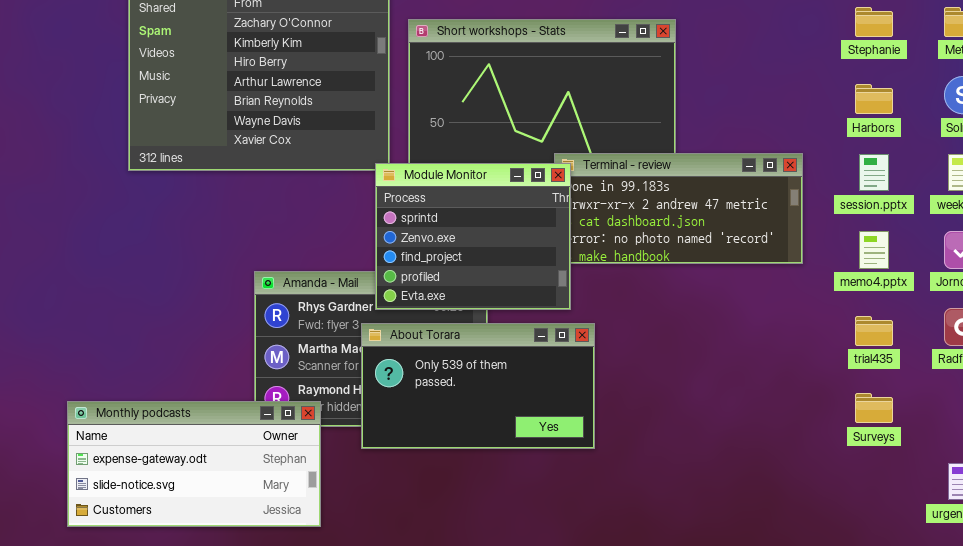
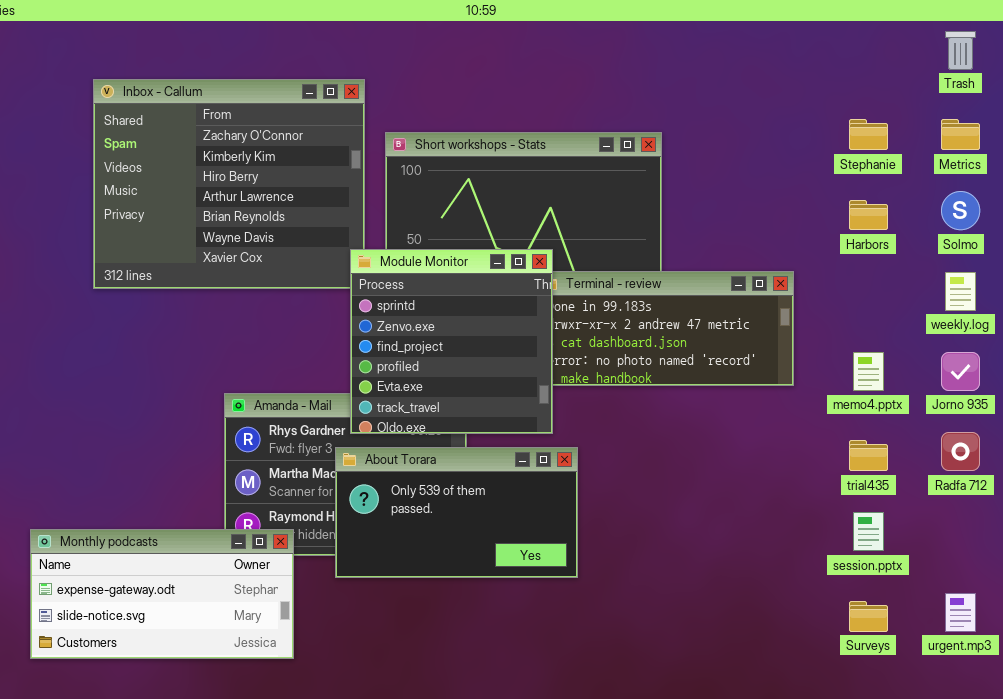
session.pptx: [859,154,889,191] -> [853,512,884,551], moved
Module Monitor: [375,163,571,310] -> [350,249,553,434], resized
Surveys: [855,393,893,423] -> [849,601,888,632], moved

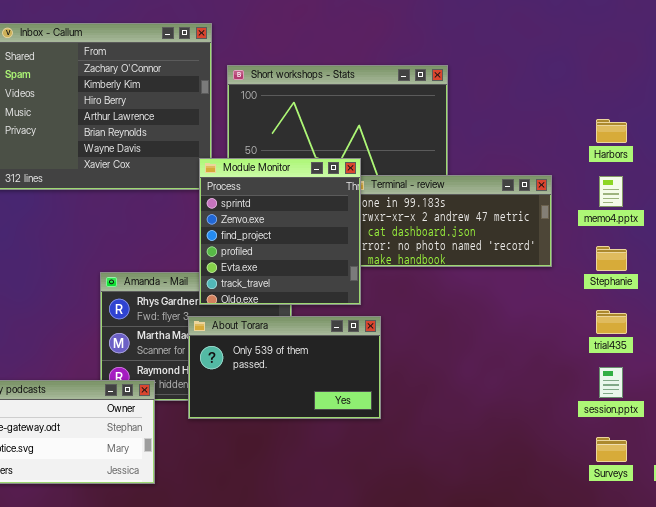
Stephanie: [849,119,888,150] -> [596,246,627,271], moved
memo4.pptx: [853,352,884,391] -> [599,176,623,207], moved

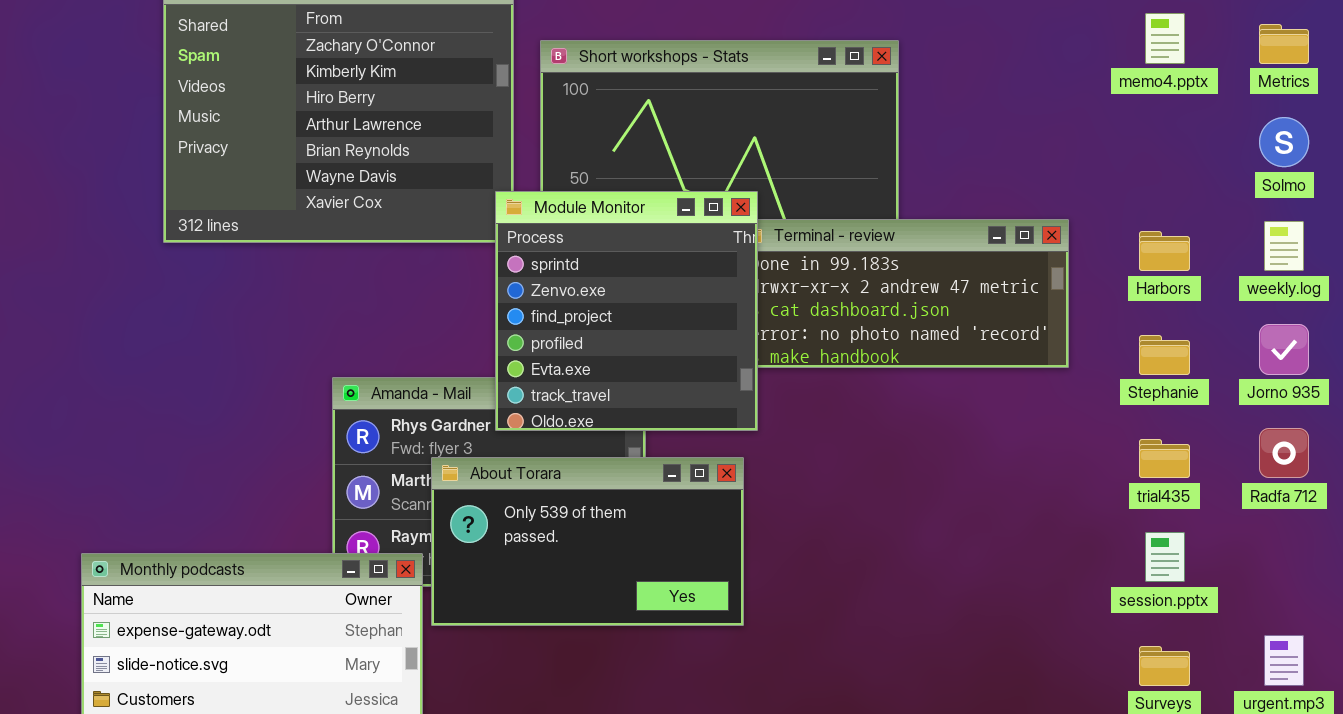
Harbors: [596,119,627,143] -> [1139,231,1190,271], moved
memo4.pptx: [599,176,623,207] -> [1145,13,1185,64], moved
About Torara: [188,316,381,419] -> [431,457,744,626], moved

